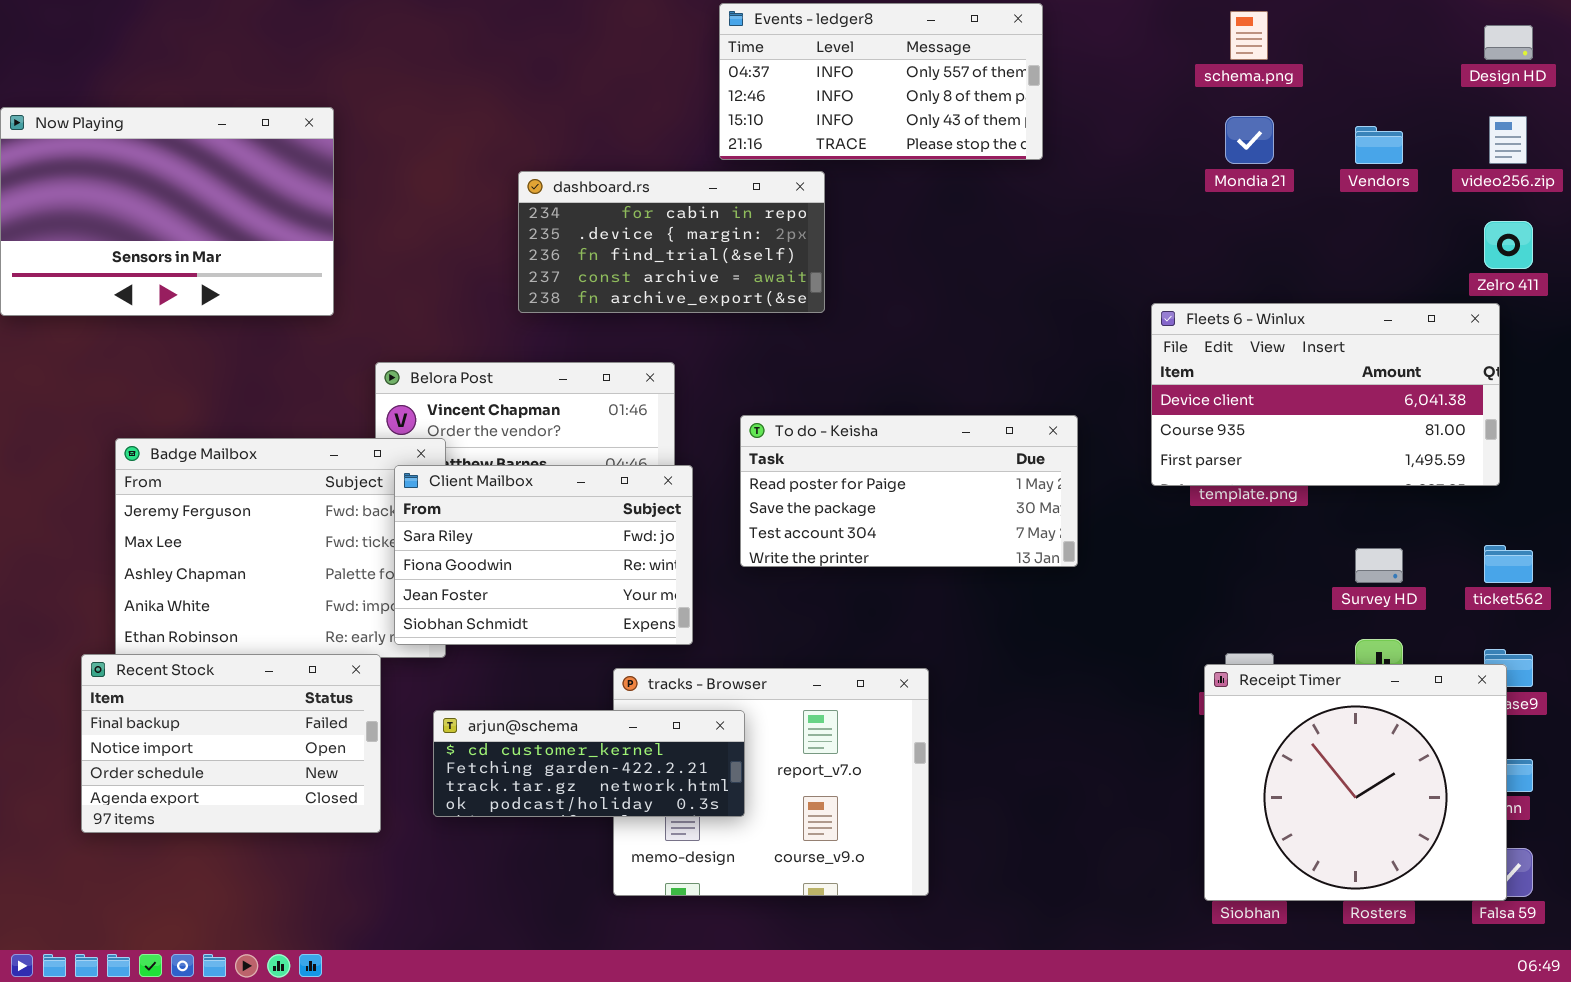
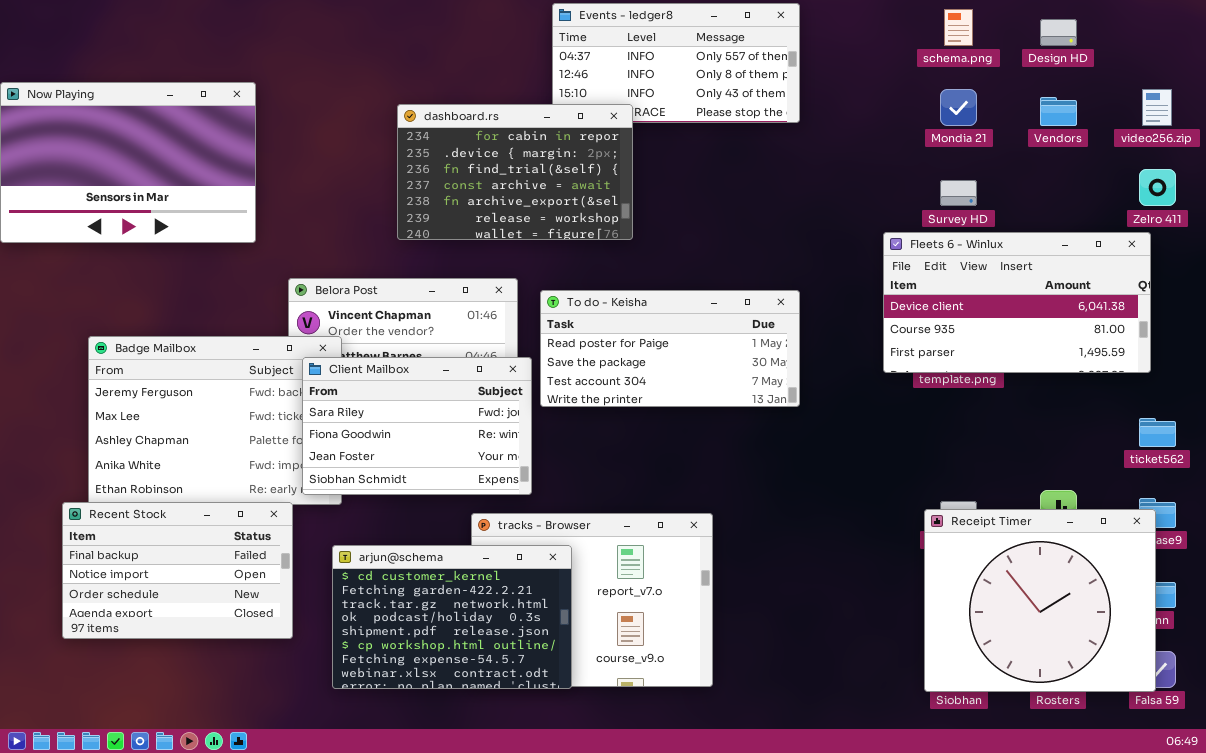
Design HD: [1484,25,1533,60] -> [1040,19,1077,46], moved
dashboard.rs: [518,171,825,313] -> [397,104,633,240], resized
To do - Keisha: [740,415,1078,567] -> [540,290,800,407], moved
Survey HD: [1355,548,1403,583] -> [940,180,977,206], moved
arjun@schema: [433,710,745,817] -> [332,545,572,689], resized

